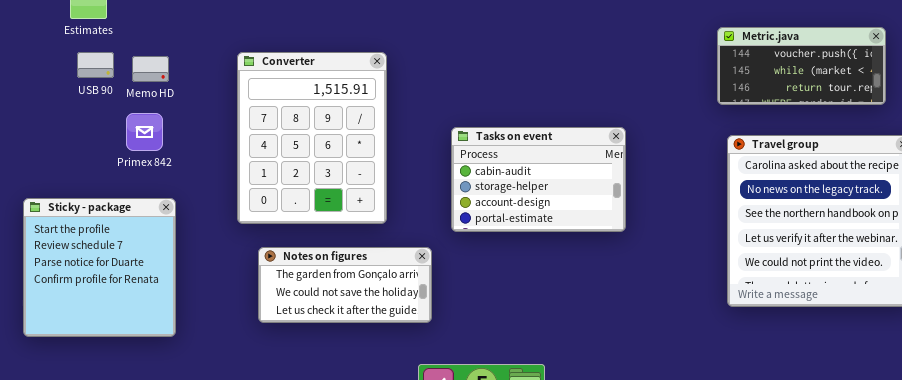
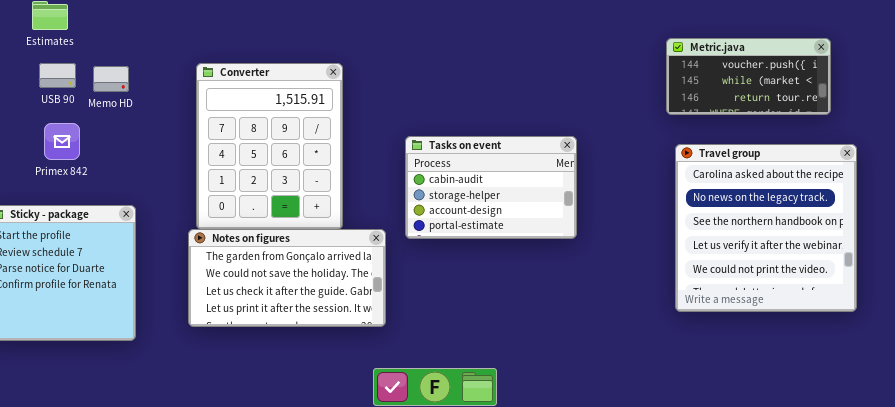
Primex 842: [126,113,163,151] -> [44,123,80,160], moved
Notes on figures: [258,247,432,323] -> [188,229,386,327], resized

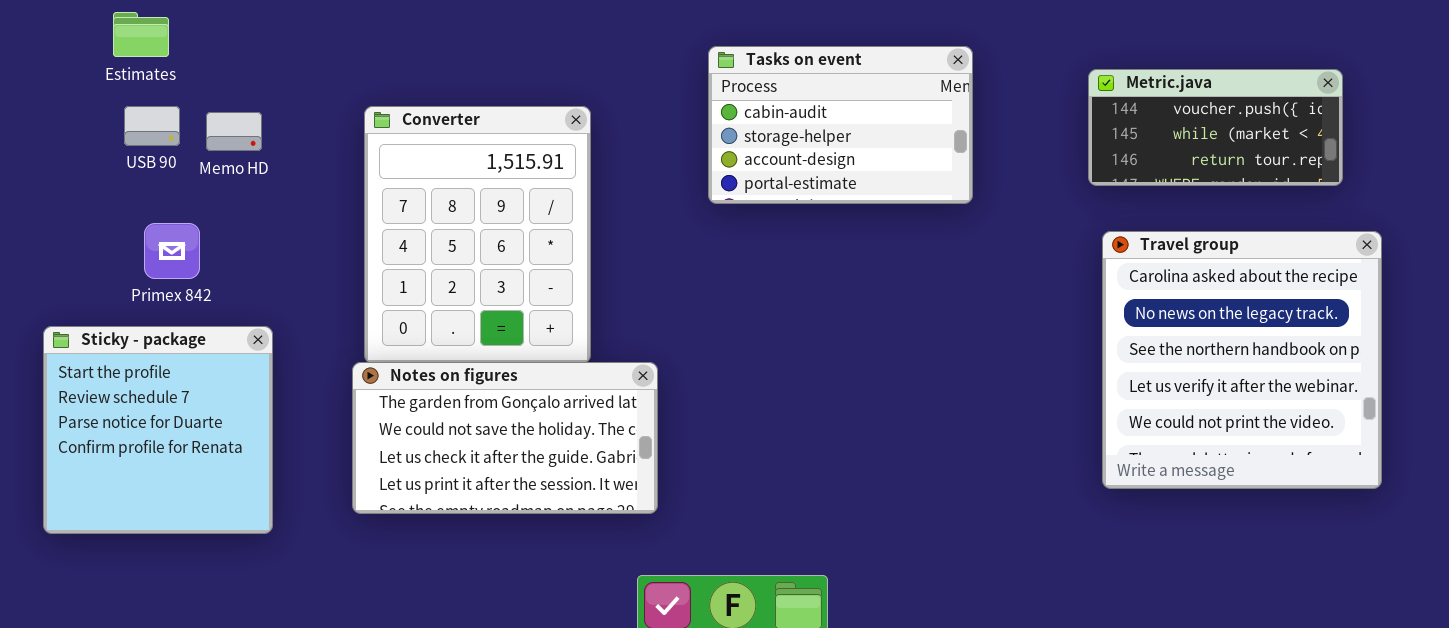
Primex 842: [44,123,80,160] -> [144,223,200,279], moved
Tasks on event: [405,136,577,239] -> [708,46,973,204], moved

